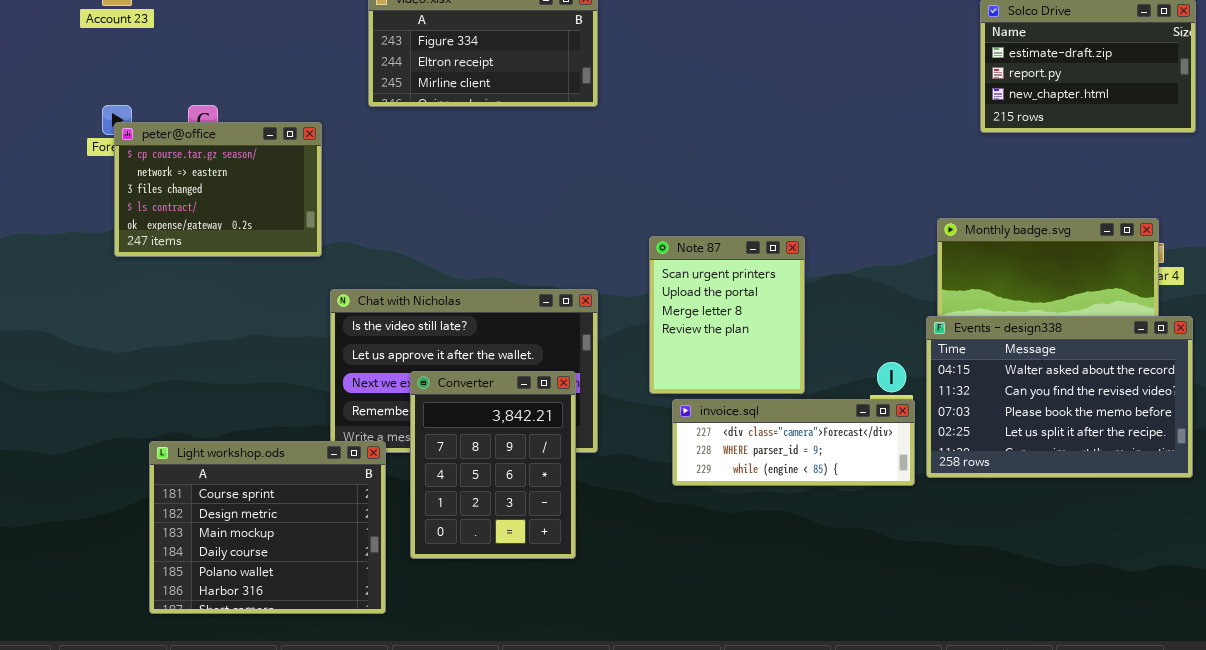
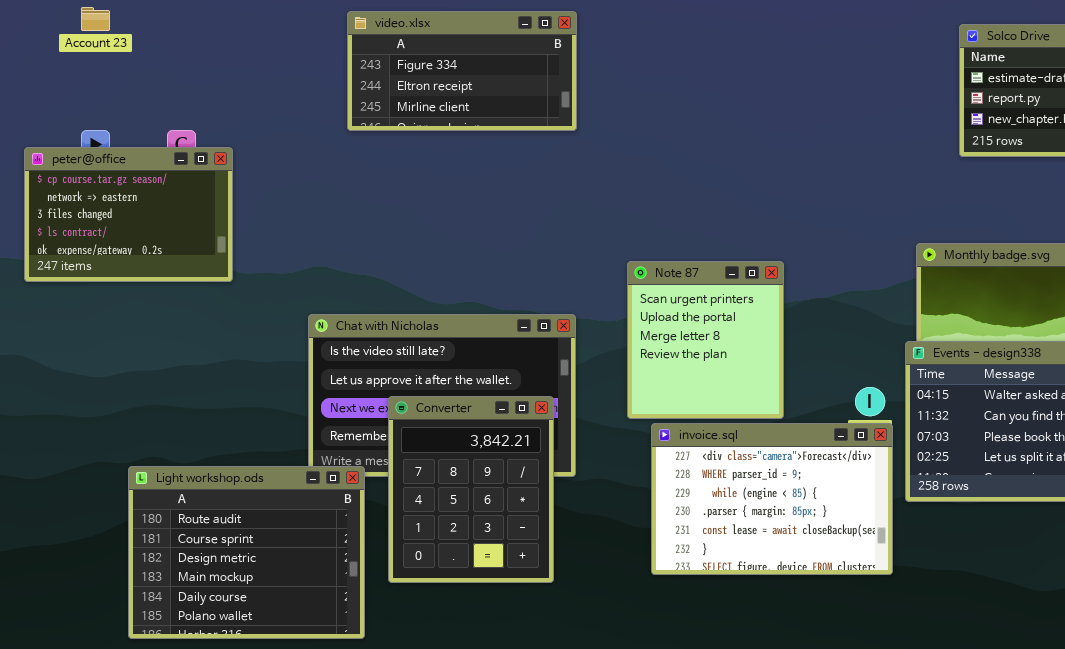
peter@office: [114,122,322,257] -> [24,147,233,282], moved
invoice.sql: [672,399,915,486] -> [651,423,893,575], resized
Light workshop.ods: [149,441,386,614] -> [128,466,365,639], scrolled up 1 row

